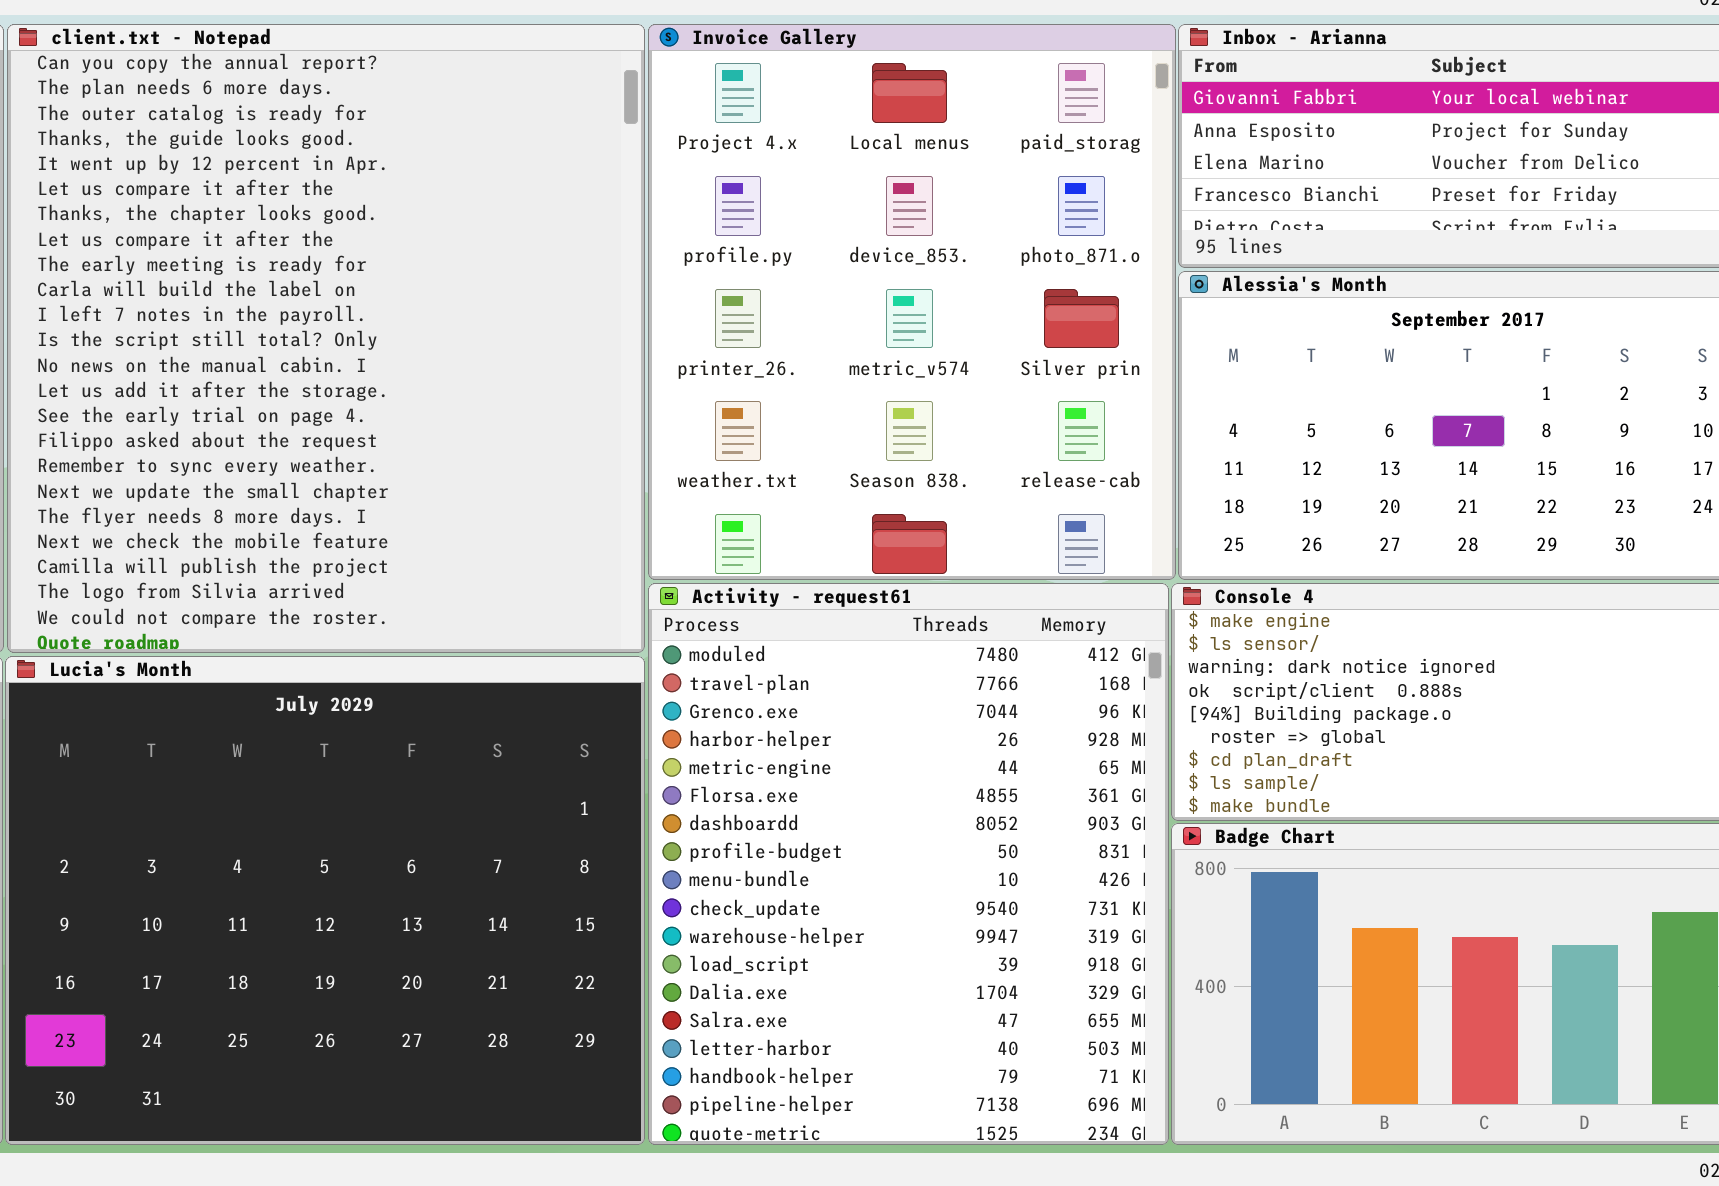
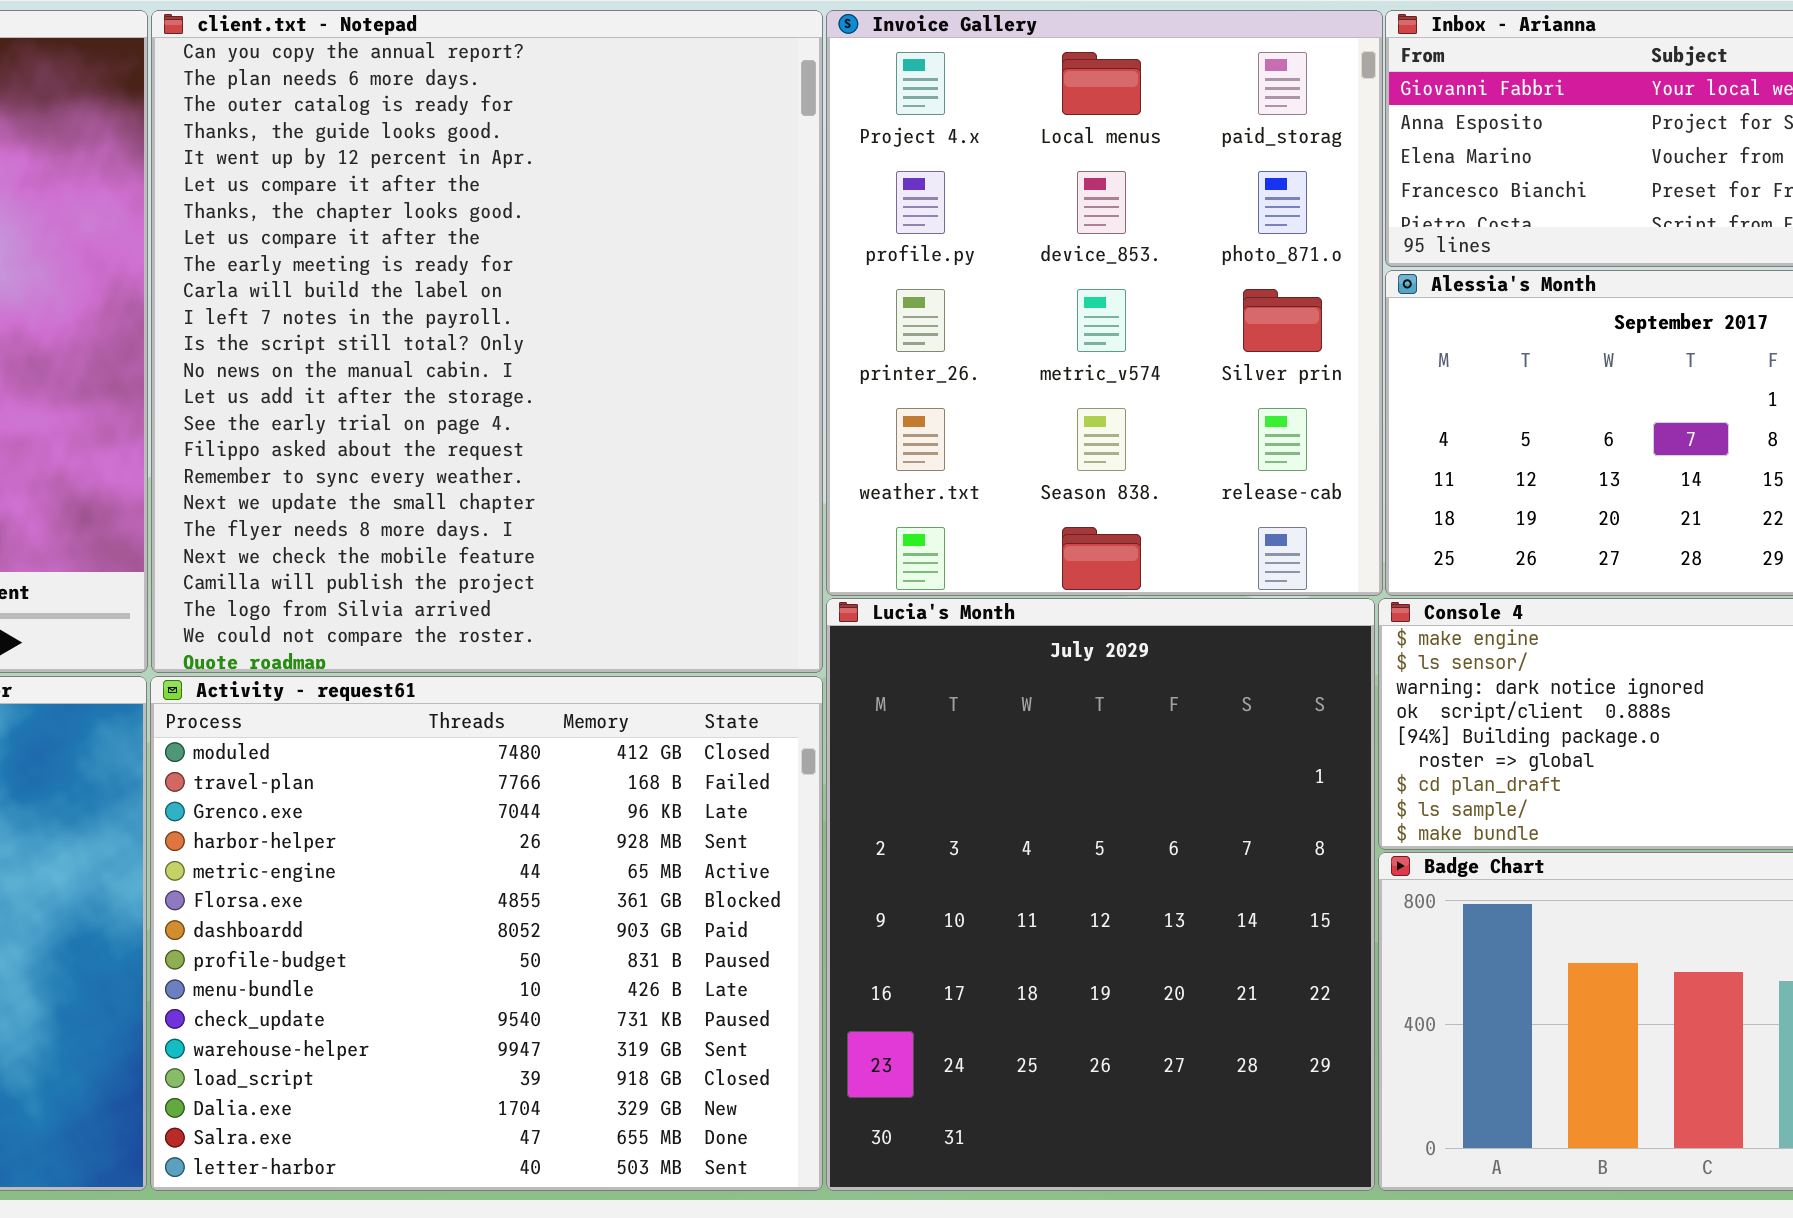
Activity - request61: [648,583,1169,1145] -> [150,676,823,1191], moved, resized
Lucia's Month: [5,656,645,1145] -> [826,598,1375,1191], moved, resized

